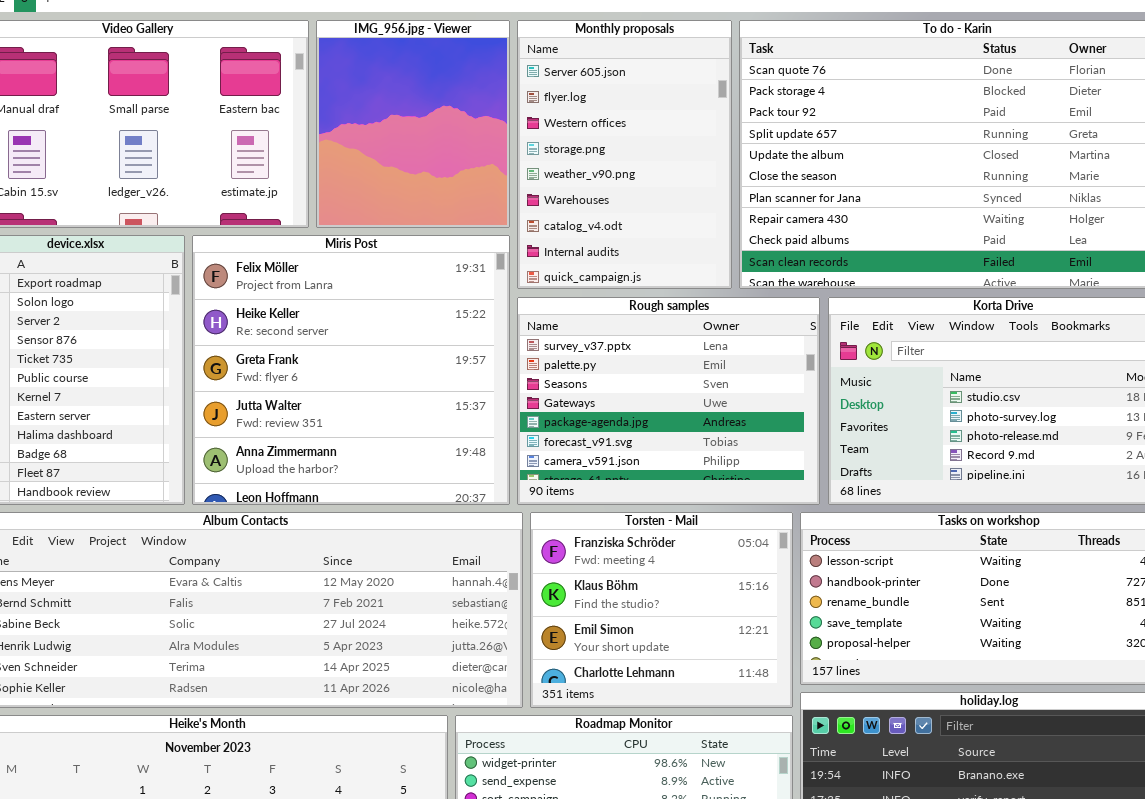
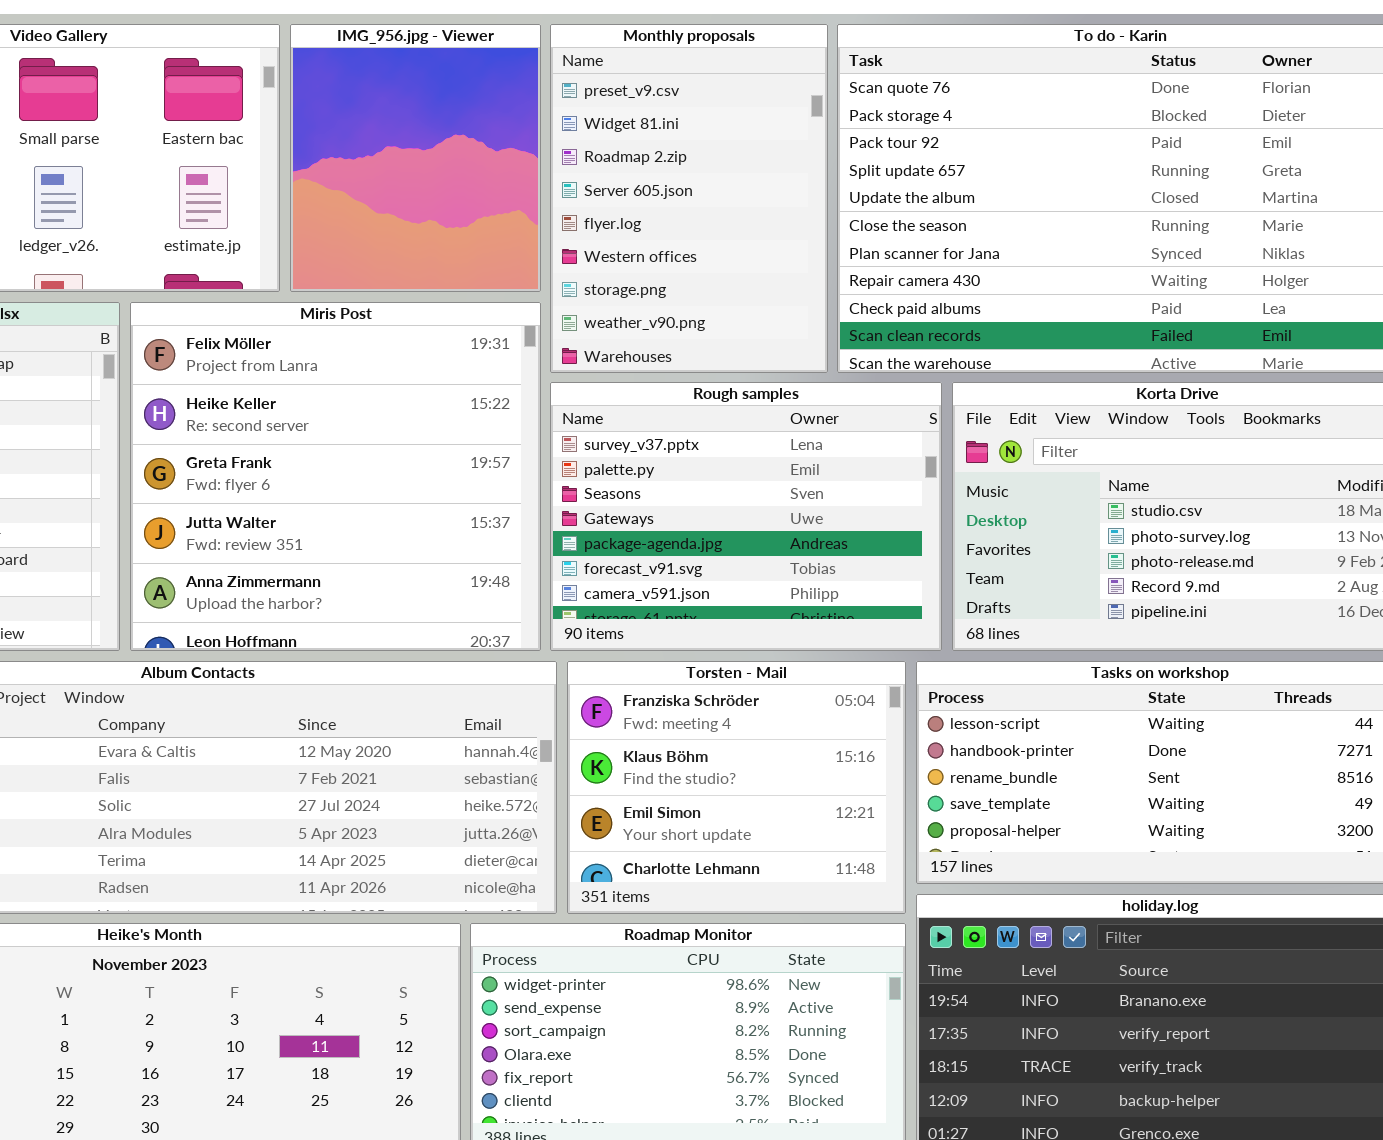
Monthly proposals: [517,20,732,289] -> [550,24,828,373], scrolled up 3 rows

